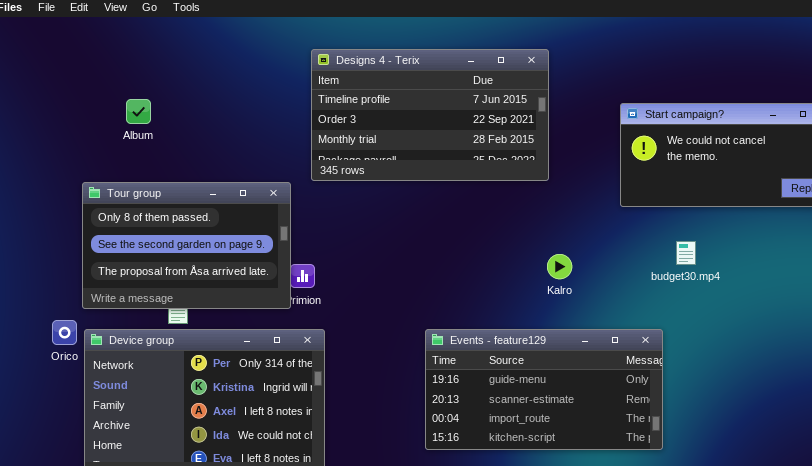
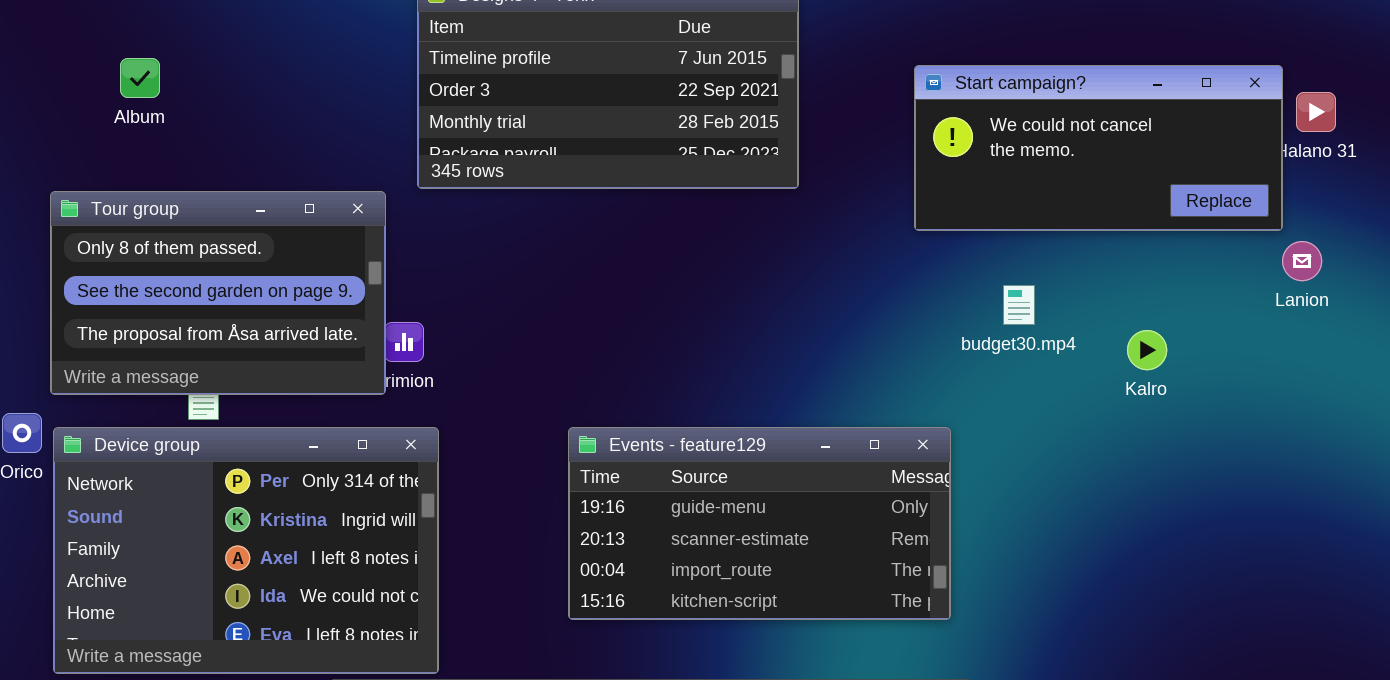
Kalro: [547,254,572,279] -> [1127,330,1167,370], moved
Events - feature129: [425,329,663,450] -> [568,427,951,620], moved

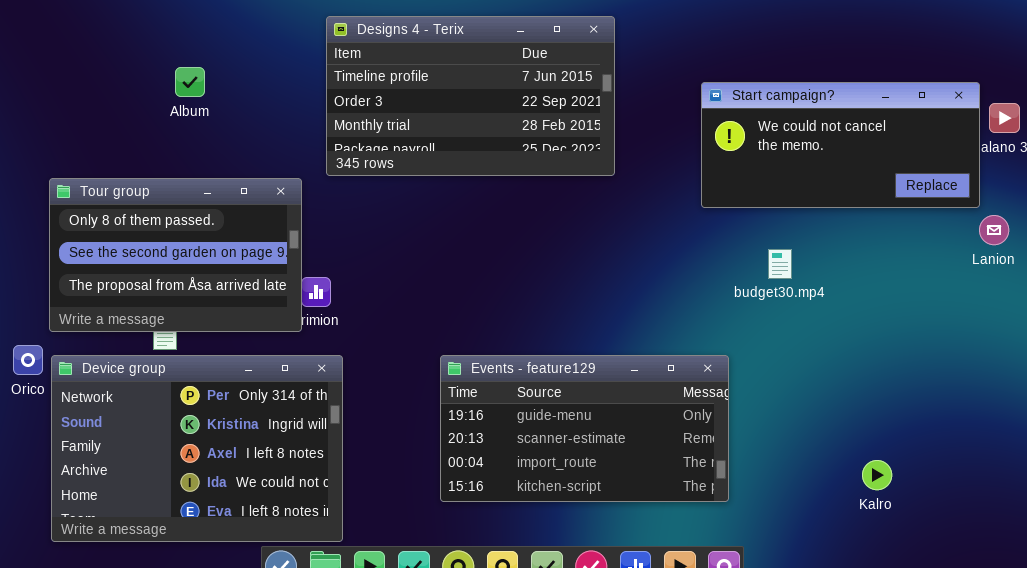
Album: [120,58,160,98] -> [175,67,205,97], moved
Kalro: [1127,330,1167,370] -> [862,460,892,490], moved

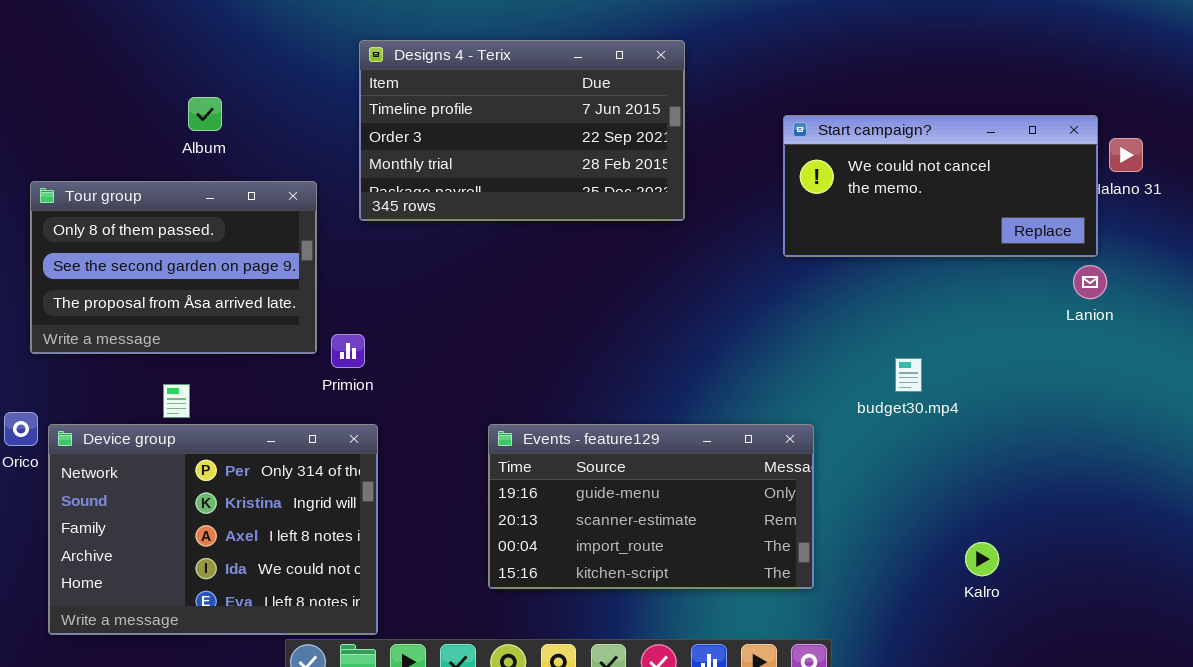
Tour group: [49,178,302,332] -> [30,181,317,354], moved
Lanion: [979,215,1009,245] -> [1073,265,1107,299], moved
budget30.mp4: [768,249,792,279] -> [895,358,922,392], moved

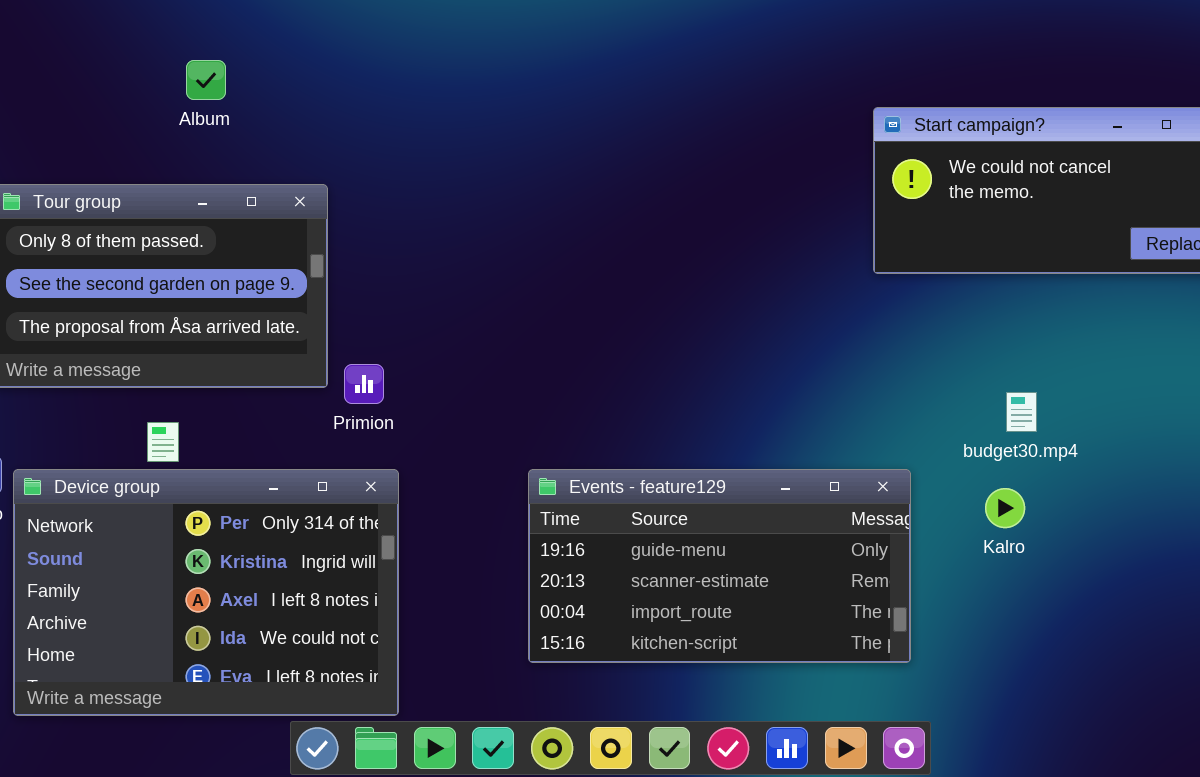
Designs 4 - Terix: [359,40,685,221] -> none, closed
Album: [188,97,222,131] -> [186,60,226,100], moved
Kalro: [965,542,999,576] -> [985,488,1025,528], moved

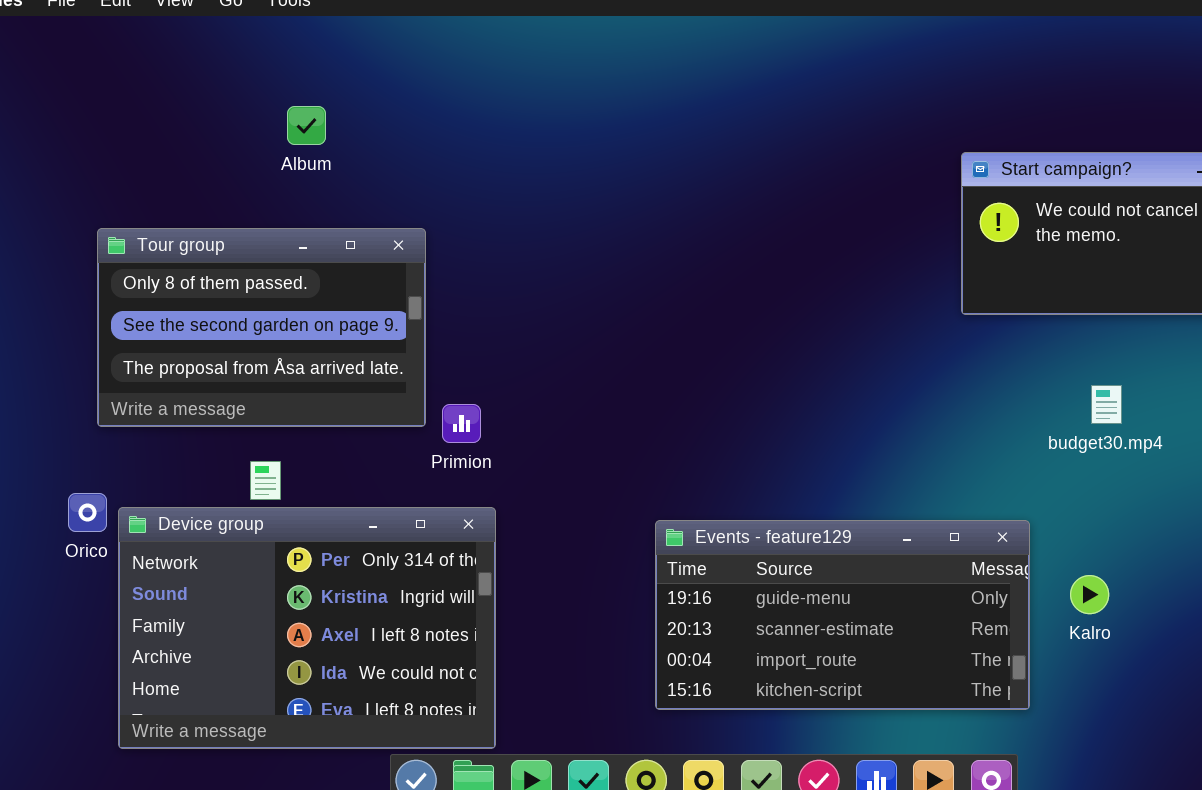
budget30.mp4: [1006,392,1037,432] -> [1091,385,1122,424], moved
Events - feature129: [528,469,911,663] -> [655,520,1030,710], moved
Kalro: [985,488,1025,528] -> [1070,575,1109,614], moved

